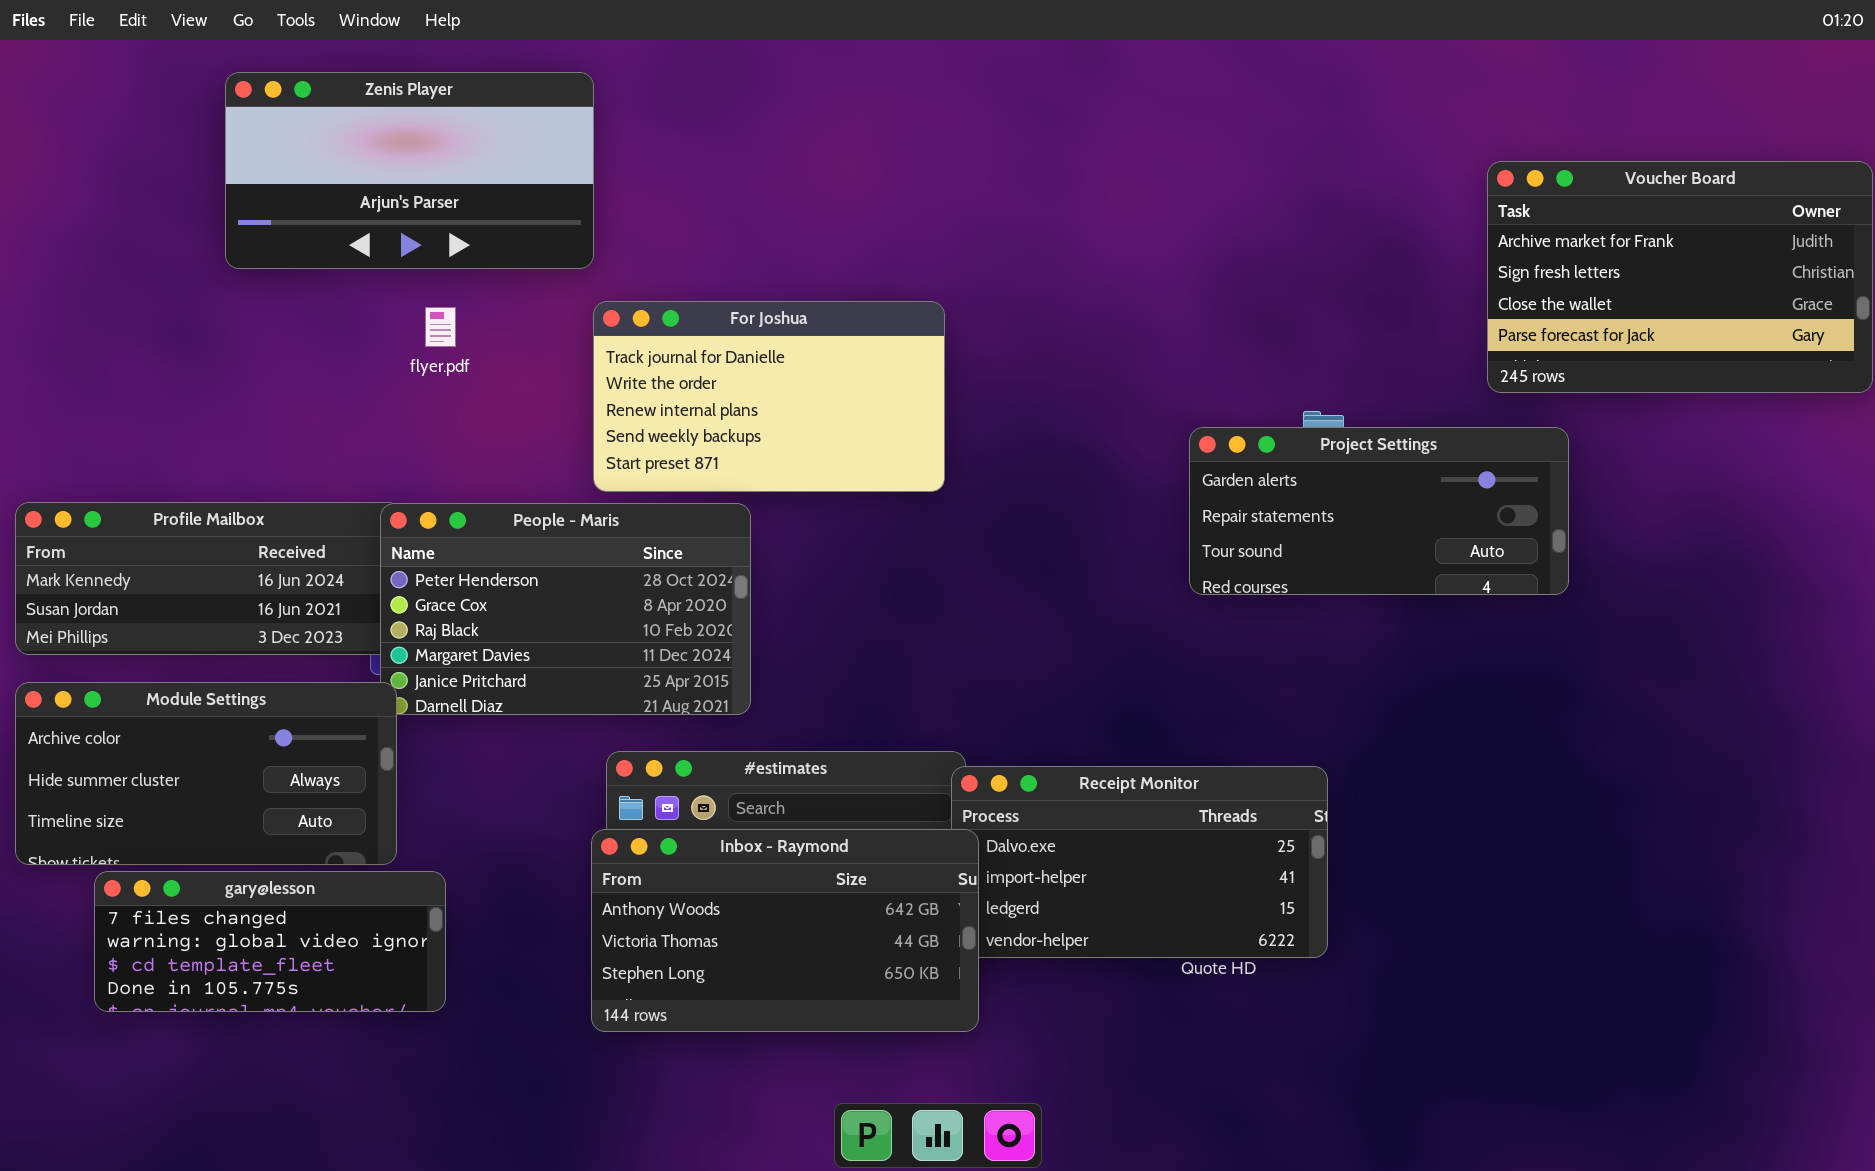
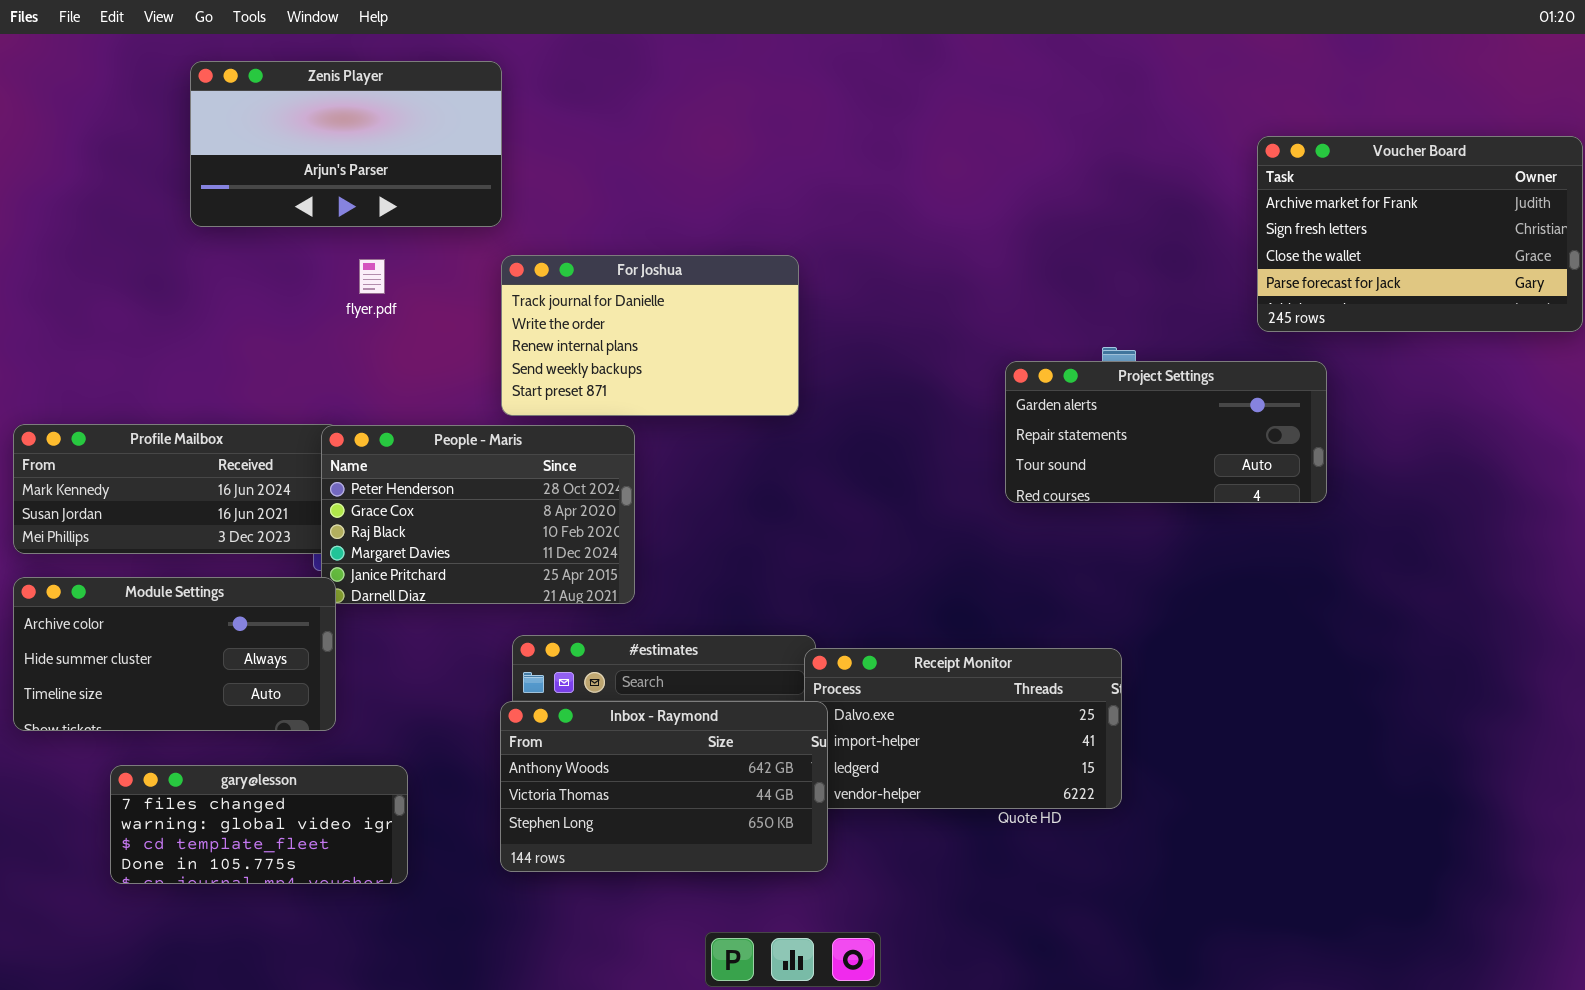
gary@lesson: [94,871,446,1012] -> [110,765,408,884], moved

